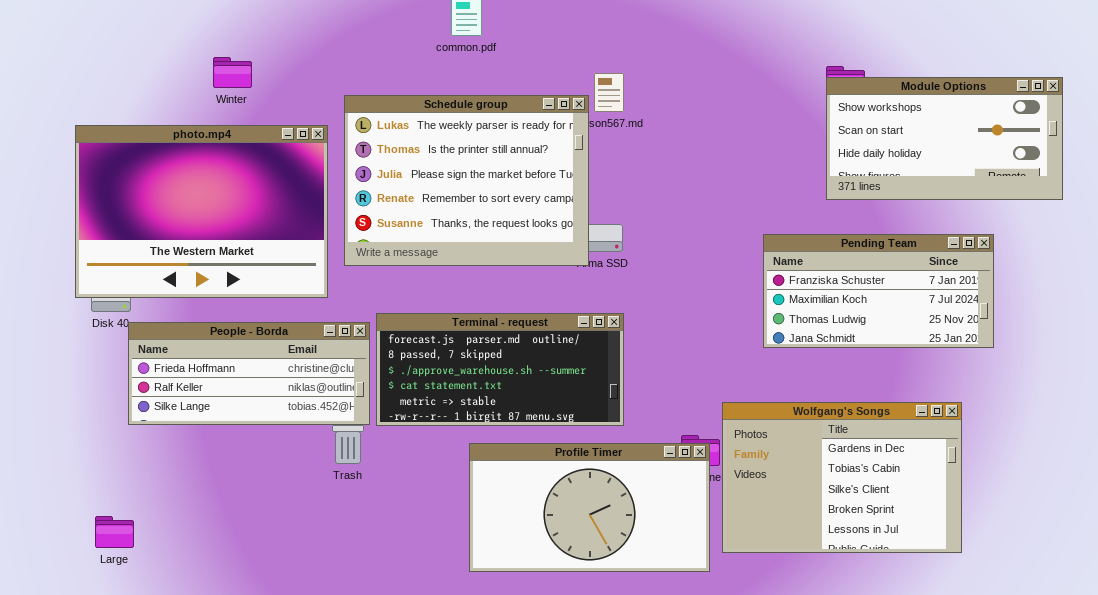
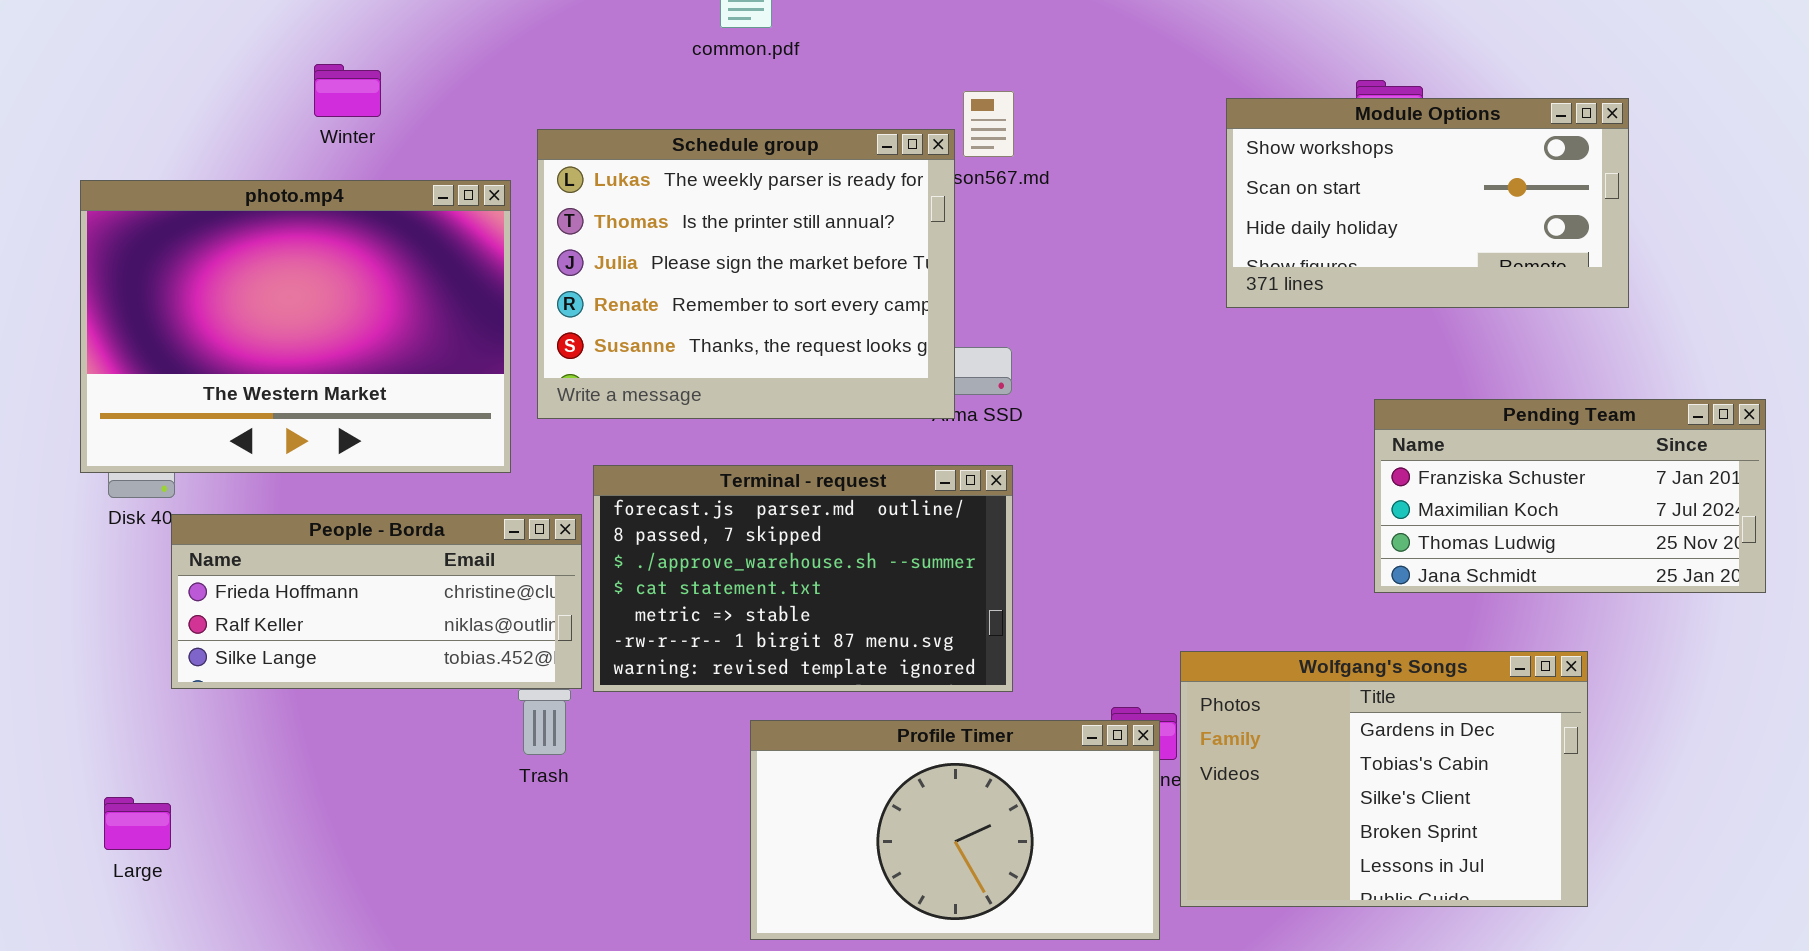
Module Options: [826,77,1063,200] -> [1226,98,1629,308], moved
Pending Team: [763,234,994,348] -> [1374,399,1766,593], moved
Terminal - request: [376,313,624,426] -> [593,465,1013,692], resized
Large: [95,516,134,548] -> [104,797,171,850], moved

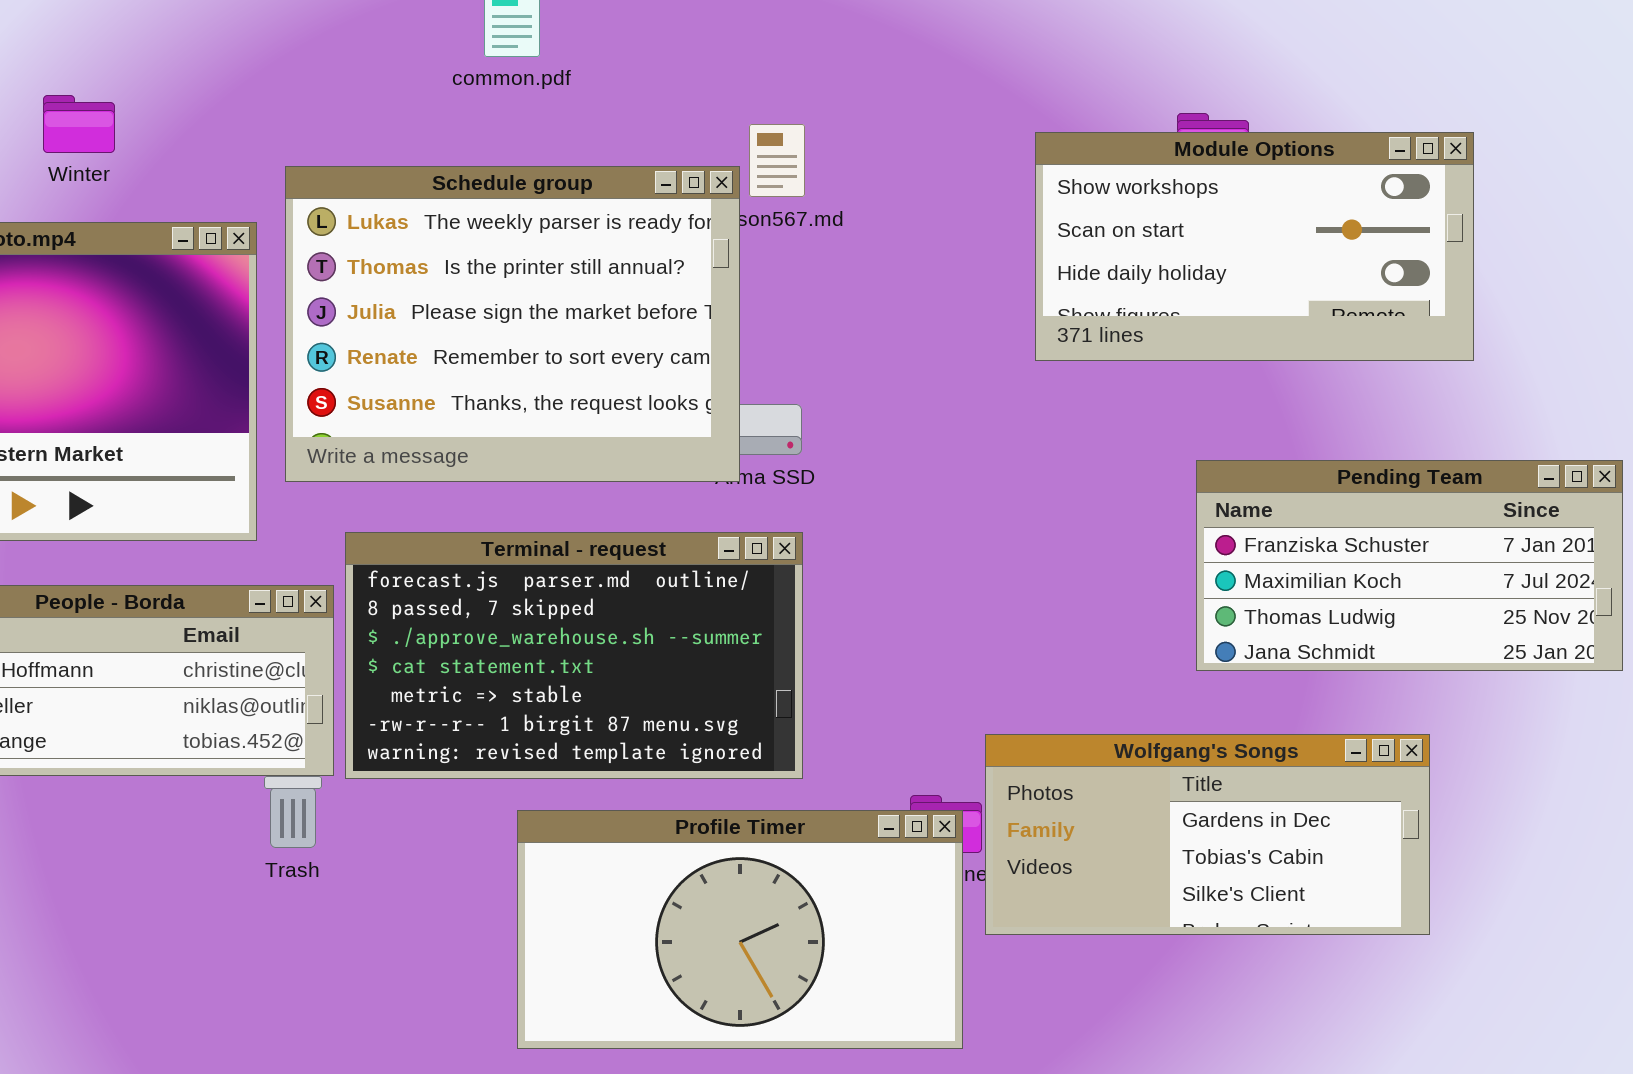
Wolfgang's Songs: [1180,651,1588,907] -> [985,734,1430,935], resized

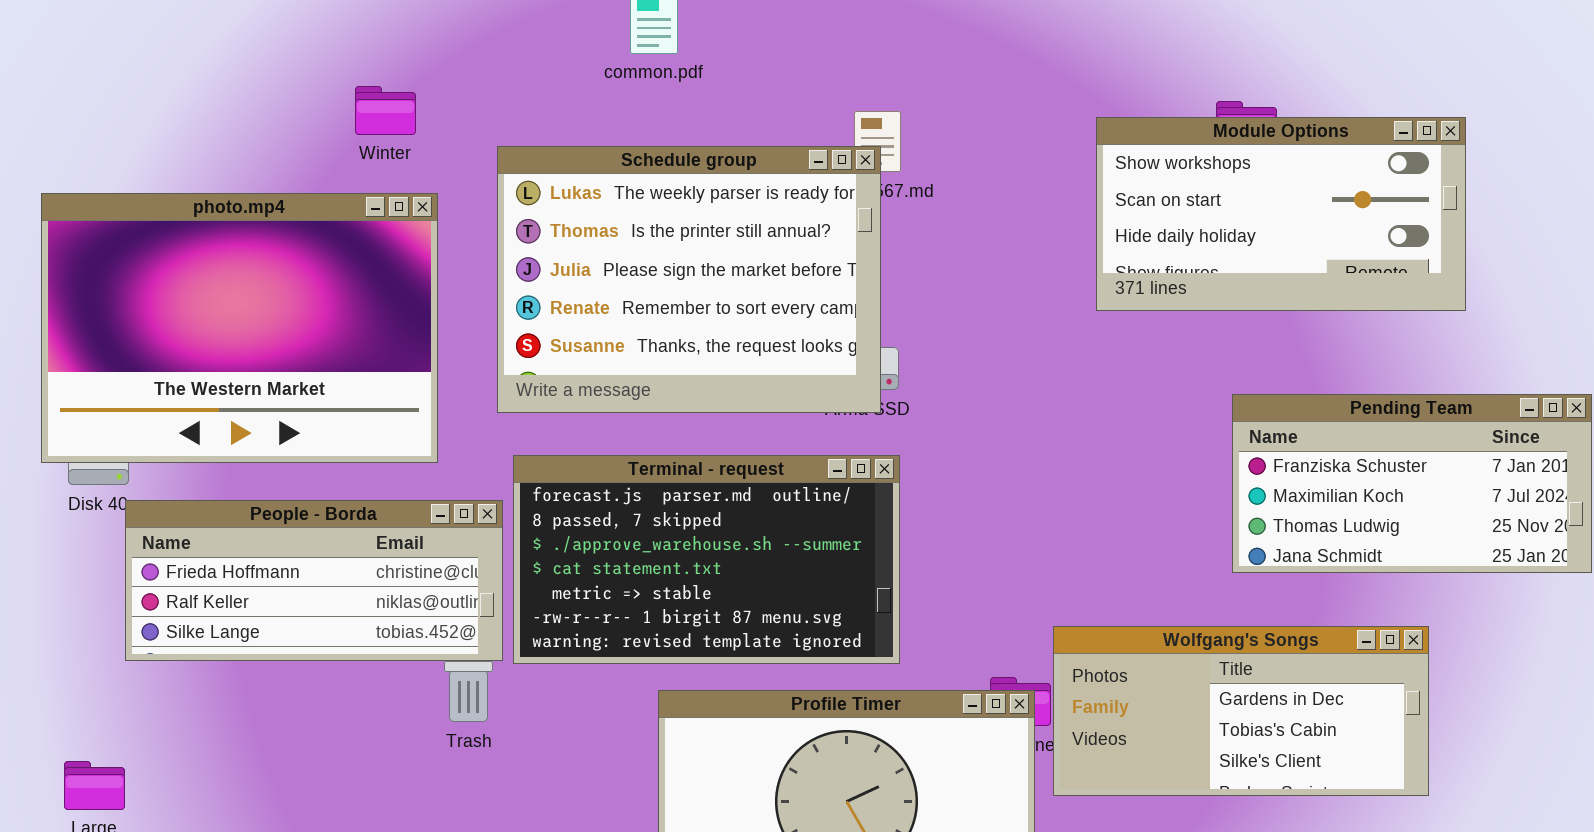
Winter: [43,95,115,153] -> [355,86,416,135], moved
Schedule group: [285,166,740,482] -> [497,146,881,413], moved

